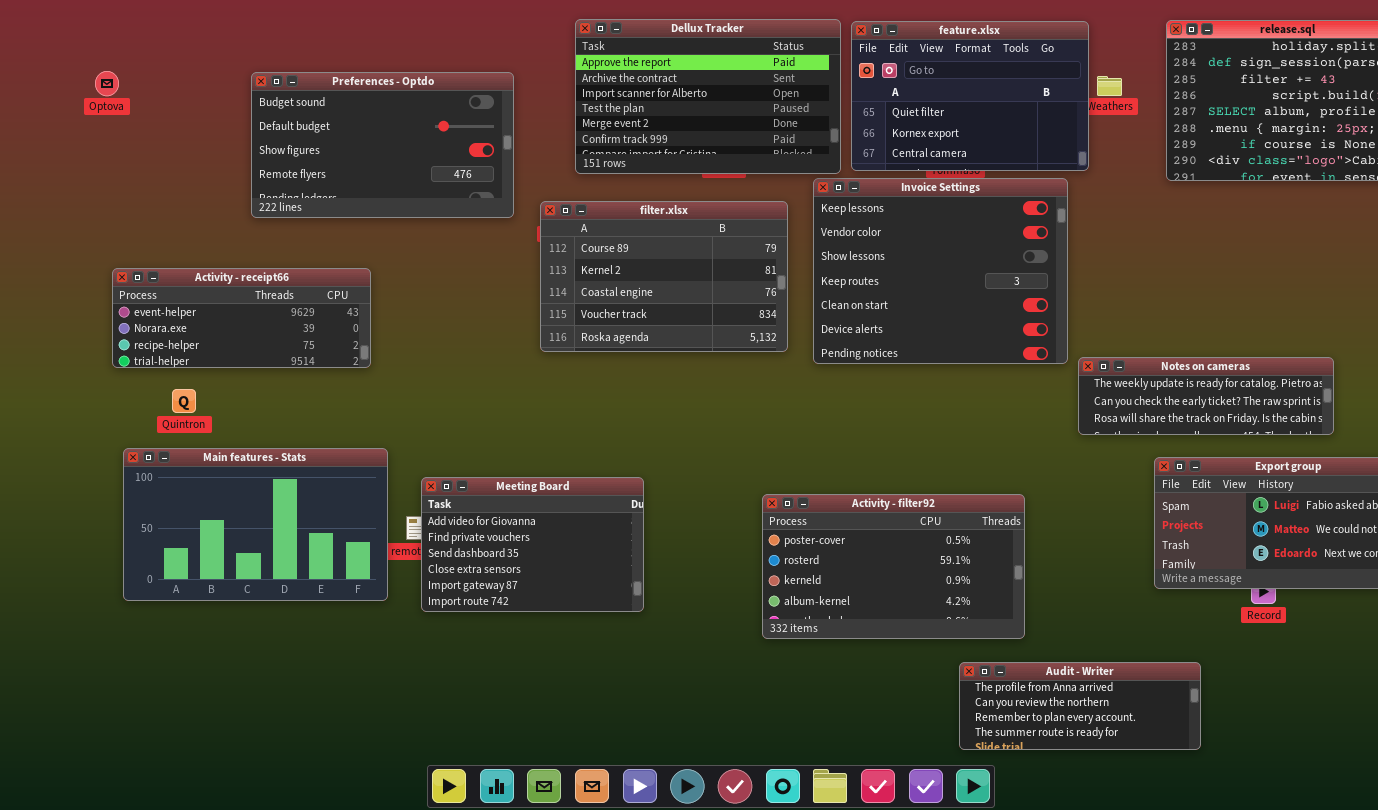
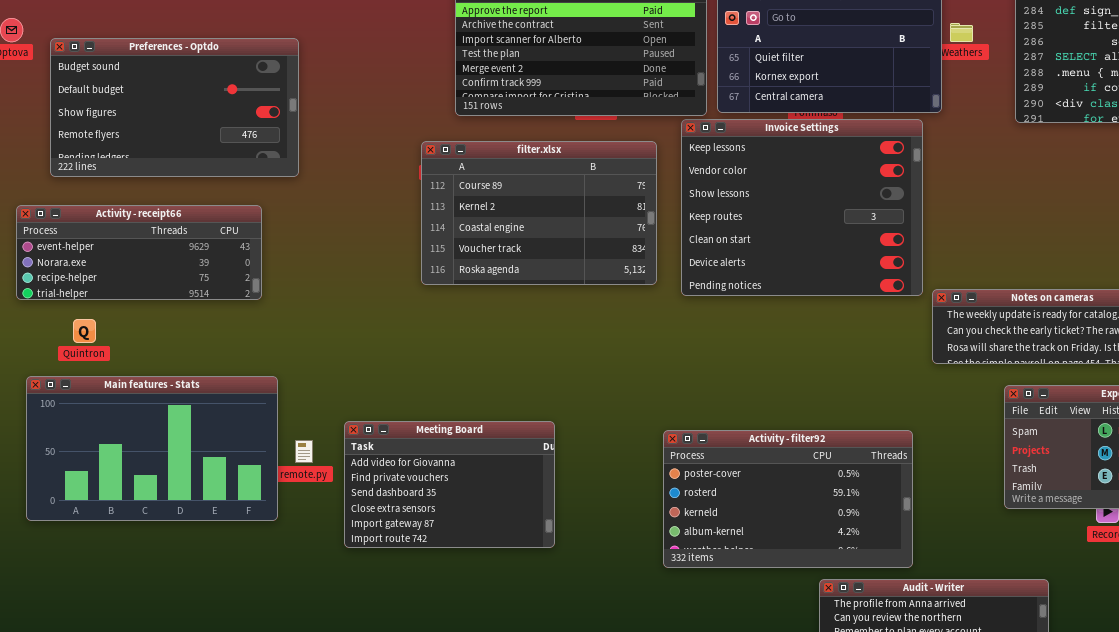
Preferences - Optdo: [251,72,514,218] -> [50,38,299,177], moved
Meeting Board: [421,477,644,612] -> [344,421,555,548], moved
Activity - filter92: [762,494,1025,639] -> [663,430,913,568], moved

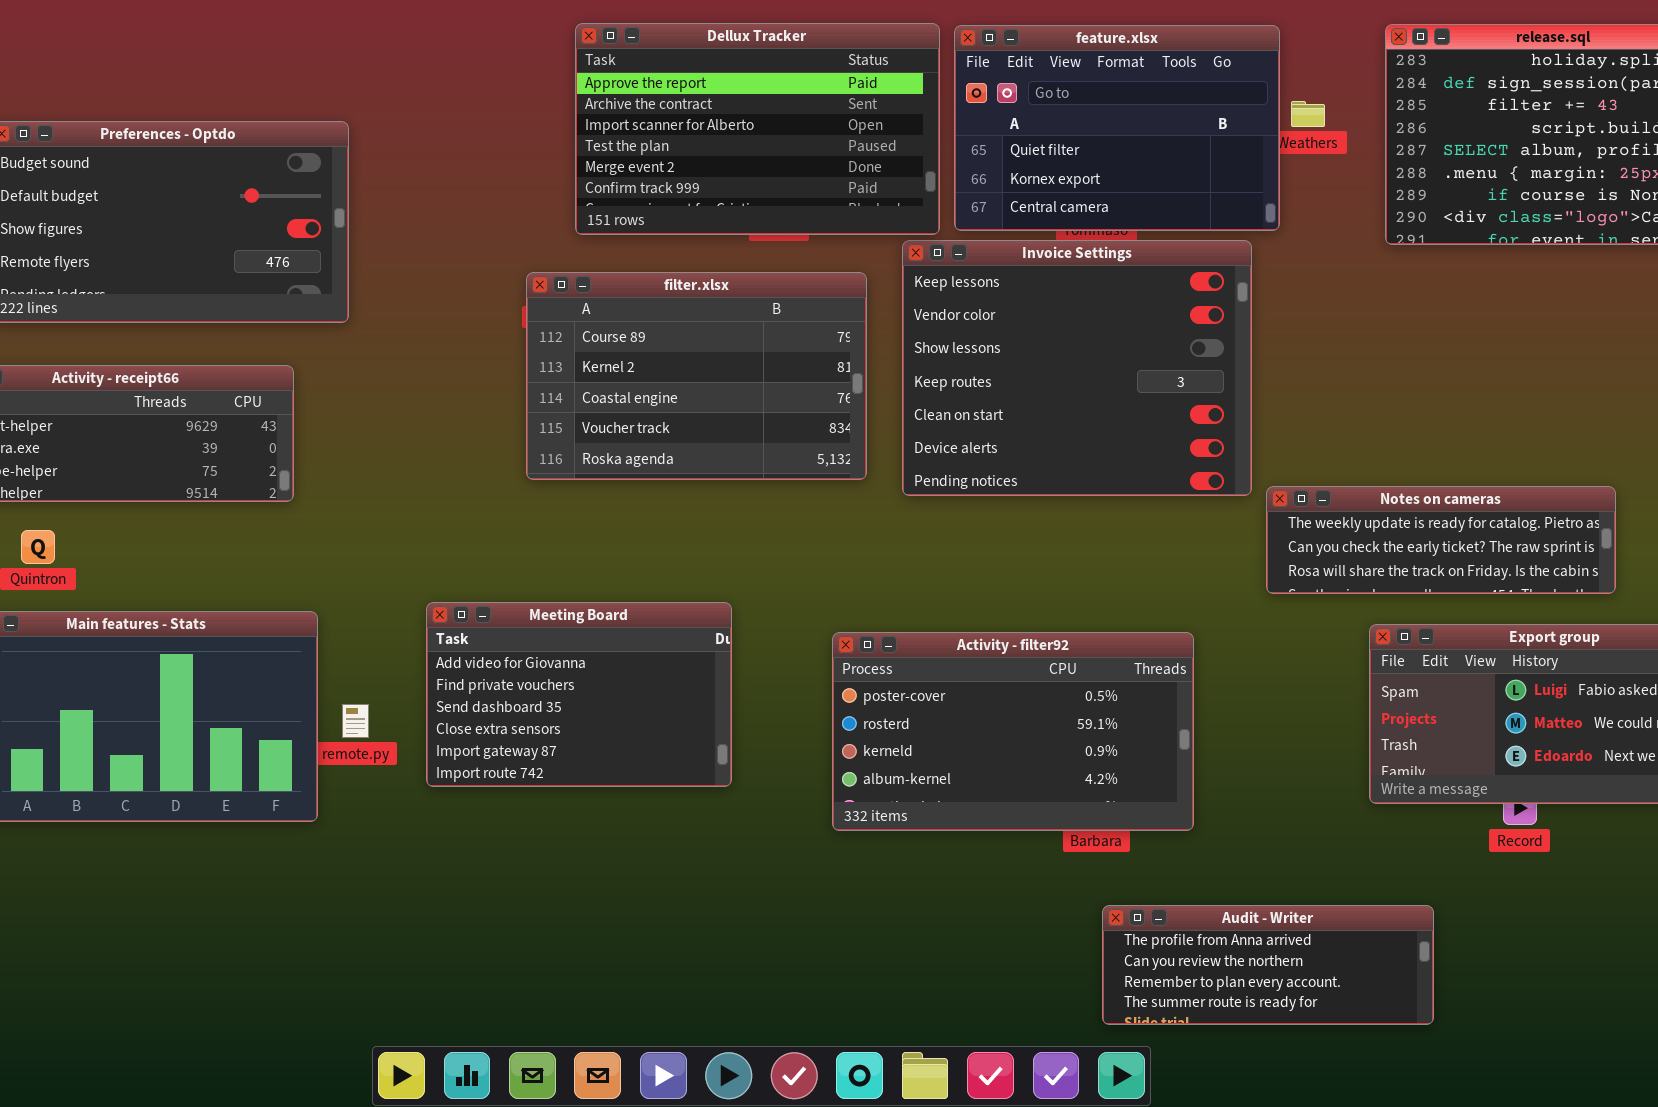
Meeting Board: [344,421,555,548] -> [426,602,732,787], moved
Activity - filter92: [663,430,913,568] -> [832,632,1194,831], moved

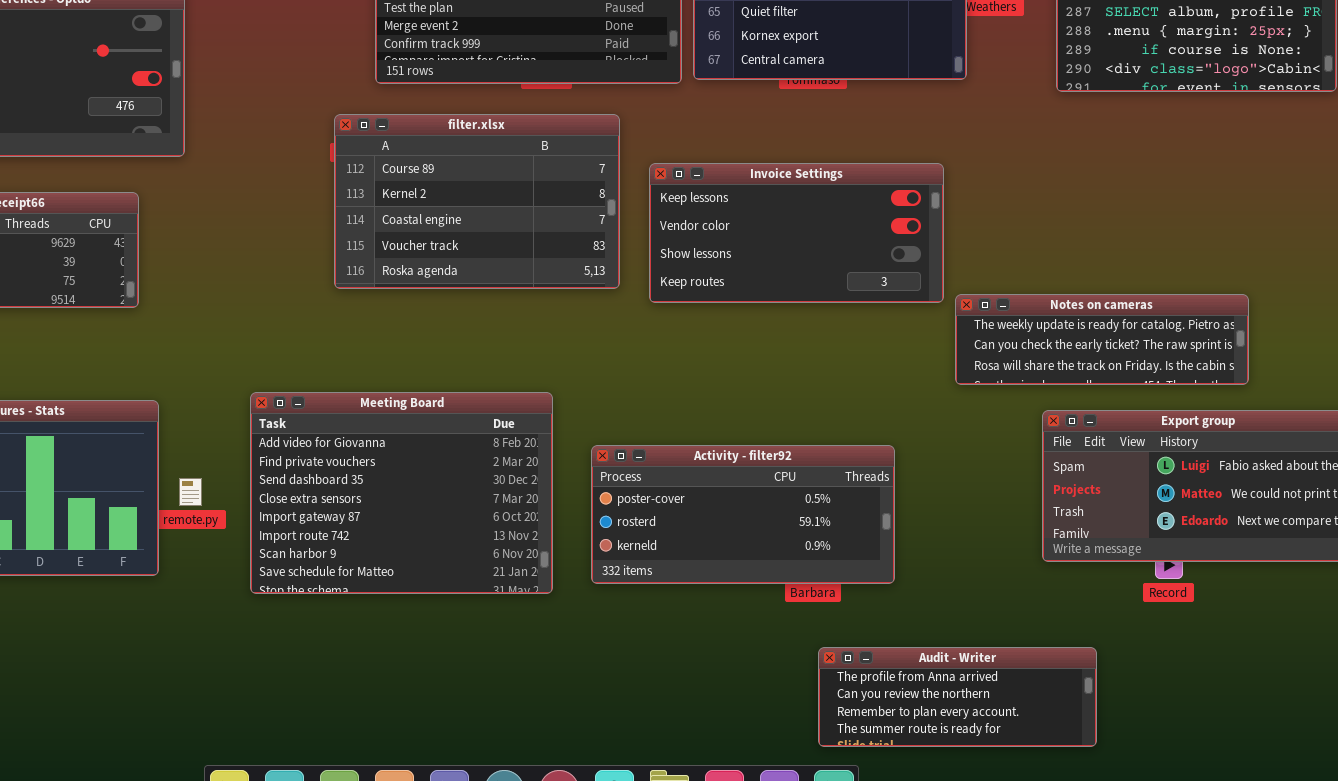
Invoice Settings: [902,240,1252,496] -> [649,163,944,303], resized
Meeting Board: [426,602,732,787] -> [250,392,553,594], resized
Activity - filter92: [832,632,1194,831] -> [591,445,895,584], resized

